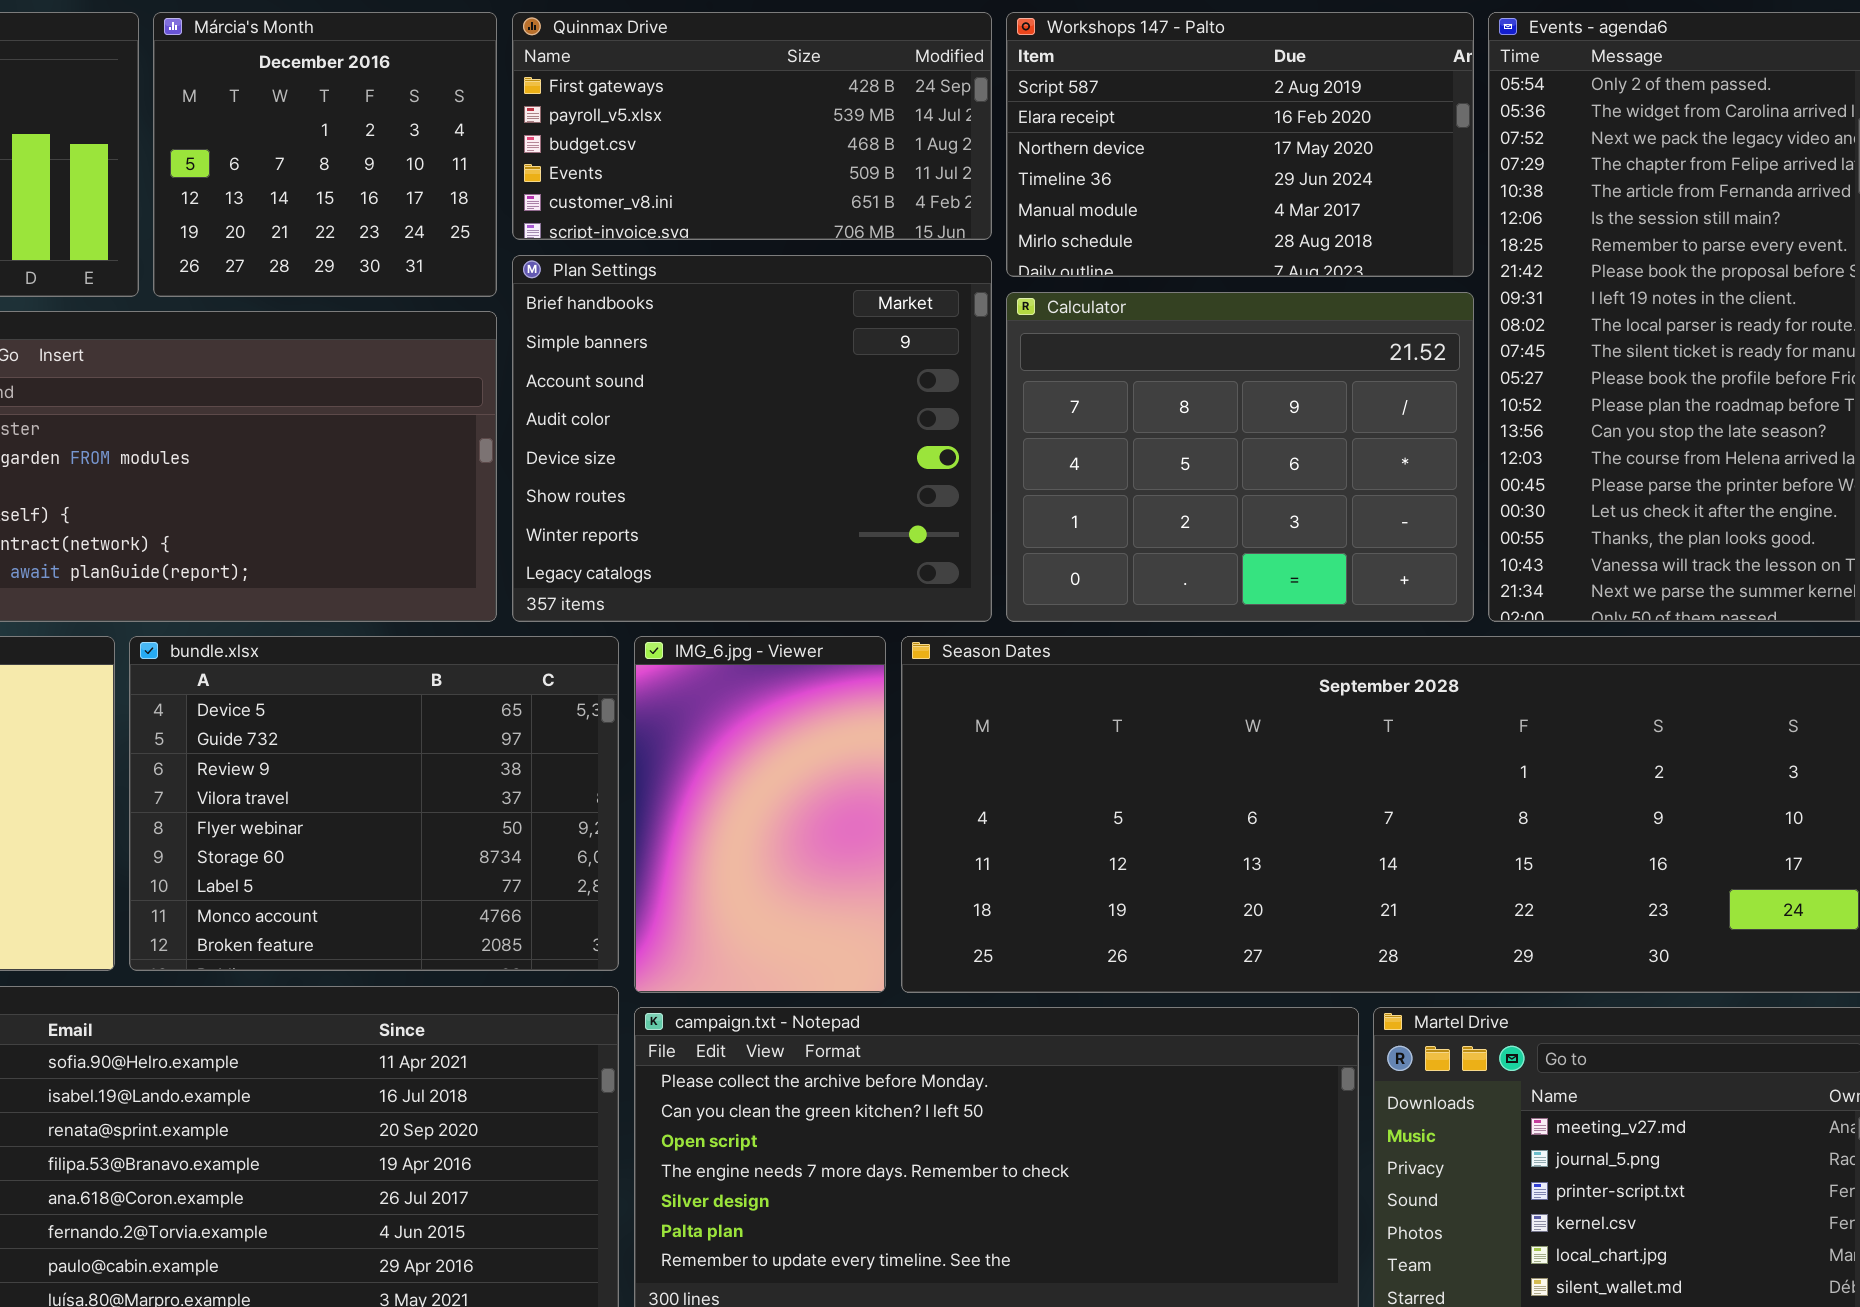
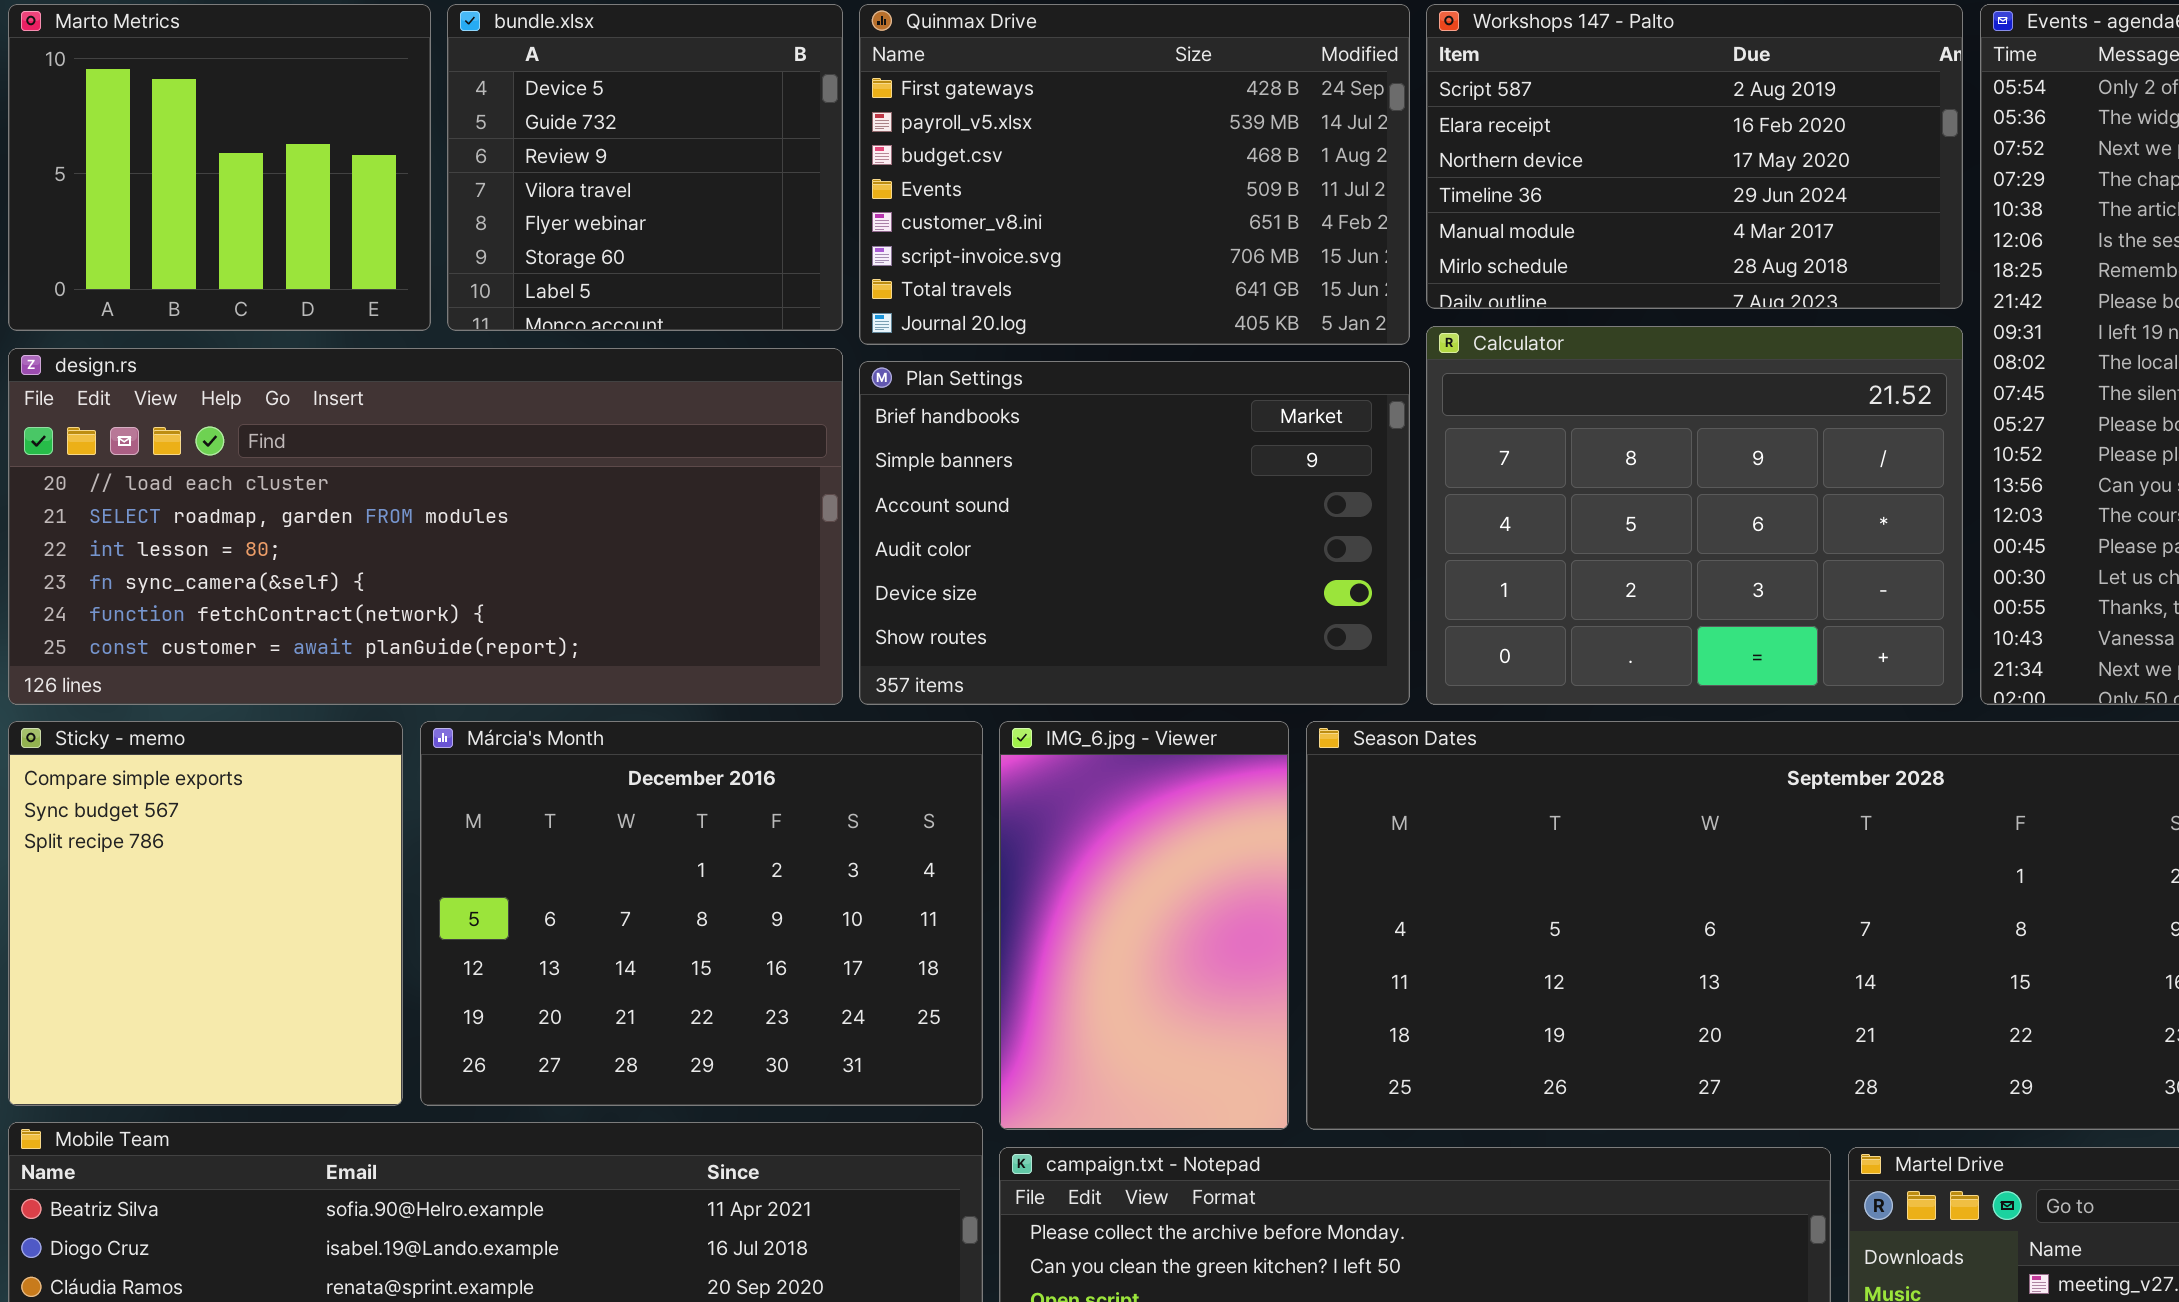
Márcia's Month: [153,12,497,297] -> [420,721,983,1106], moved, resized
Quinmax Drive: [512,12,992,240] -> [859,4,1410,345], resized
Plan Settings: [512,255,992,622] -> [859,361,1410,705], resized
bundle.xlsx: [129,636,619,971] -> [447,4,843,331], moved, resized

